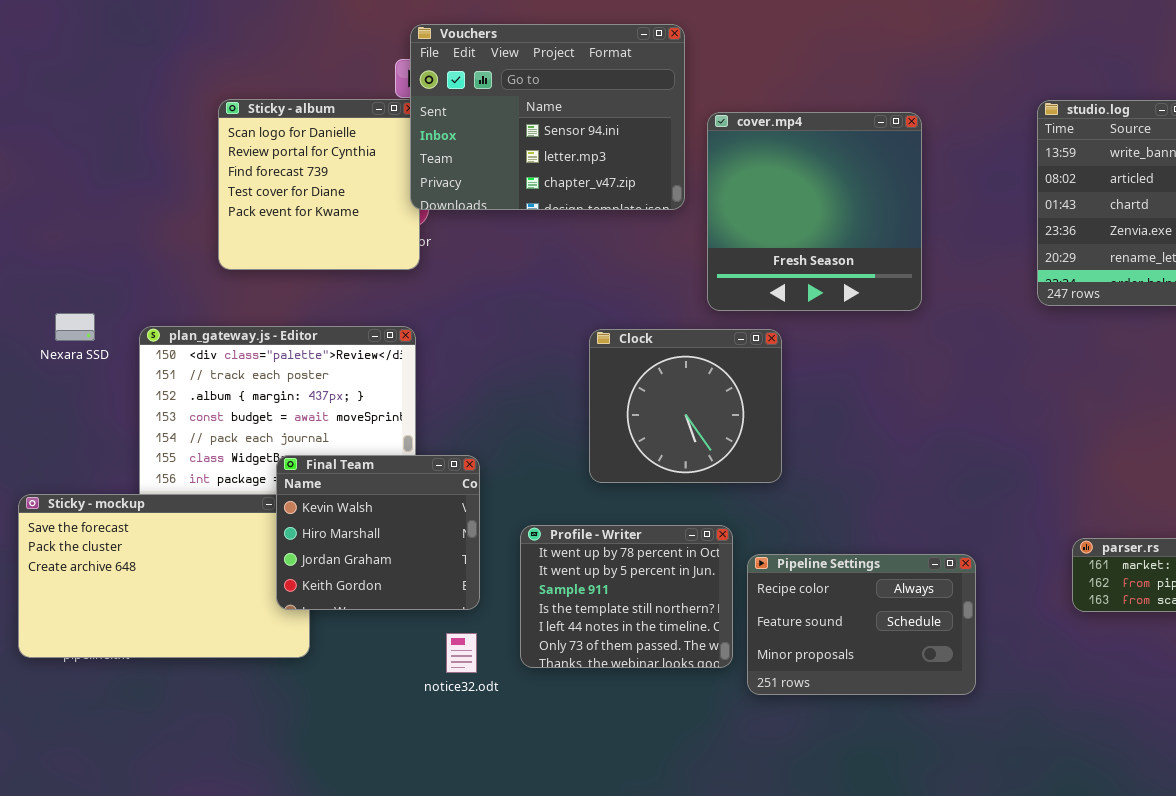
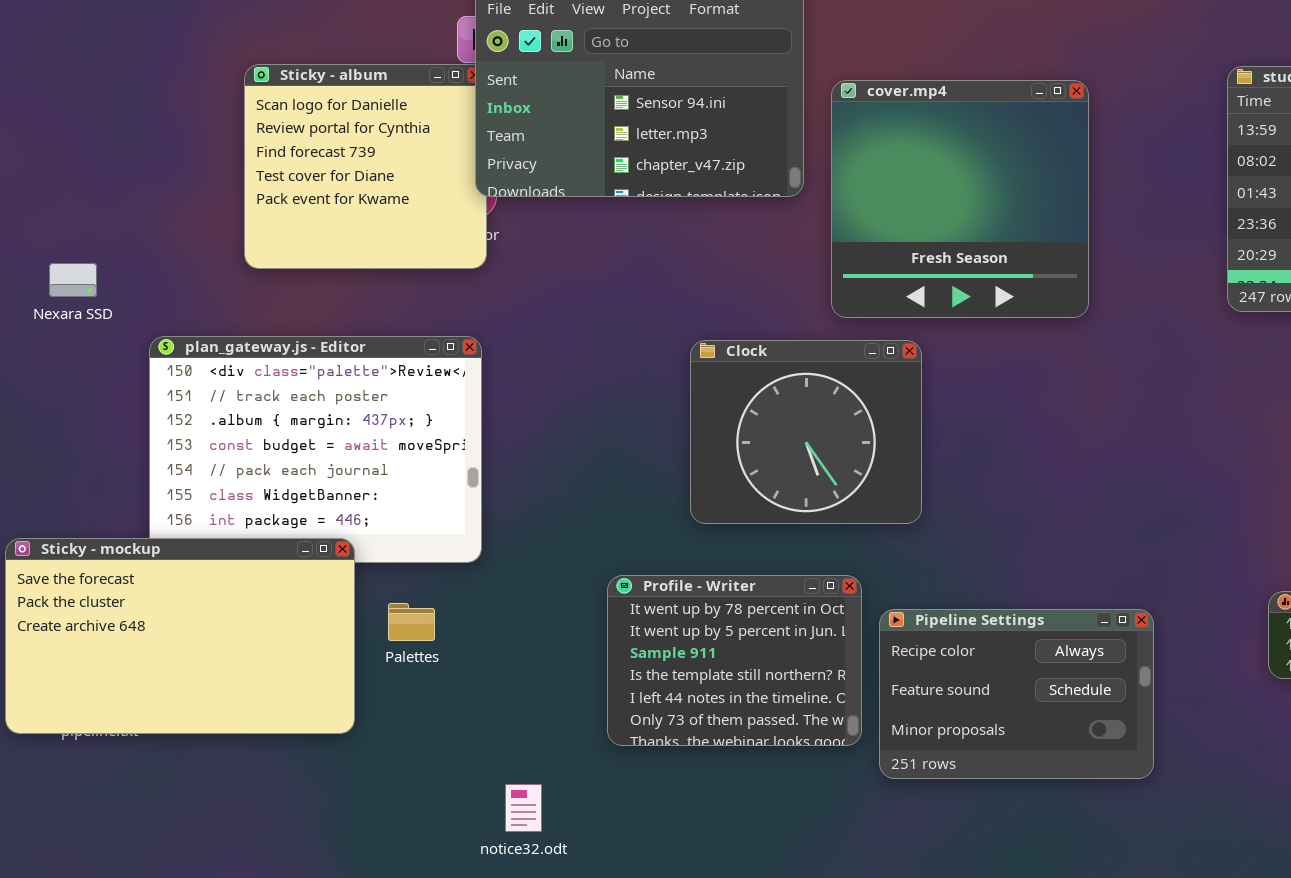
Nexara SSD: [55,313,95,341] -> [49,263,97,297], moved
Final Team: [276,455,480,610] -> none, closed
notice32.odt: [446,633,477,673] -> [505,784,542,832], moved

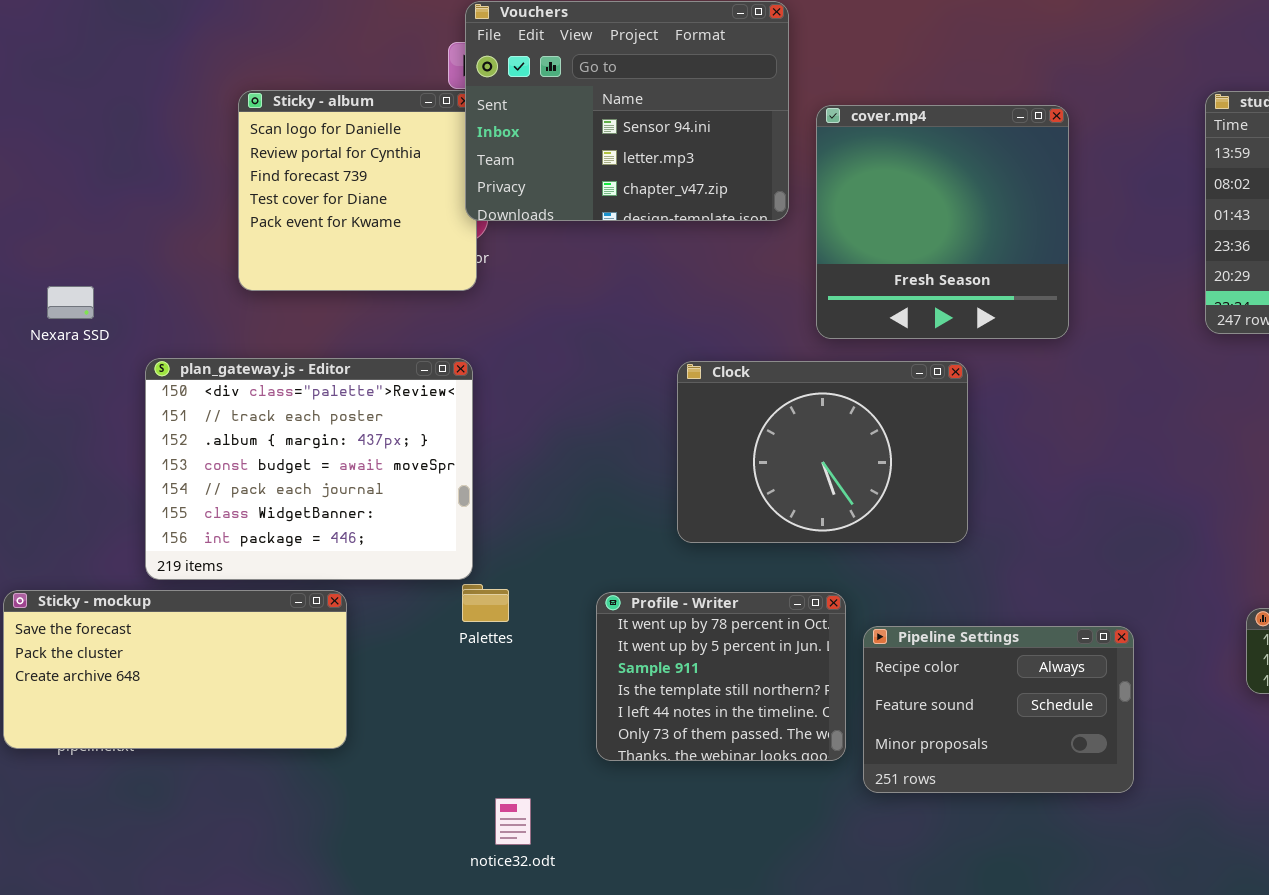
Clock: [690,340,922,524] -> [677,361,968,543], resized
Sticky - mockup: [5,538,355,734] -> [3,590,347,749], resized
Palettes: [388,603,435,641] -> [462,584,509,622], moved

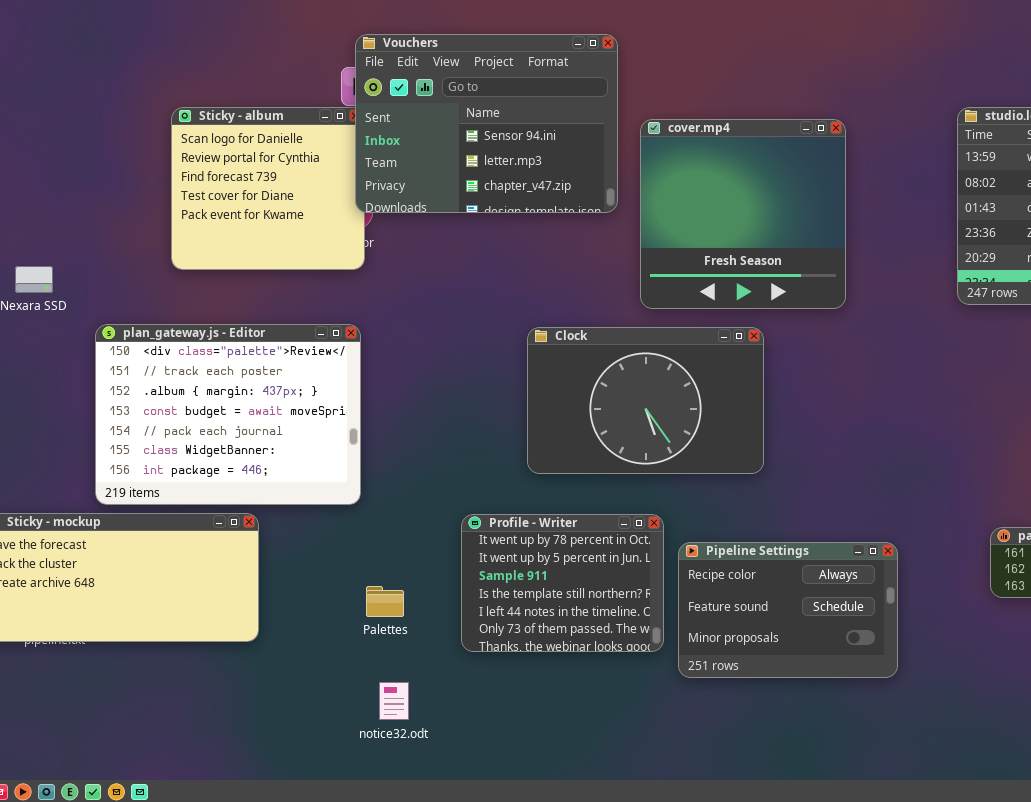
Palettes: [462,584,509,622] -> [366,586,404,617], moved

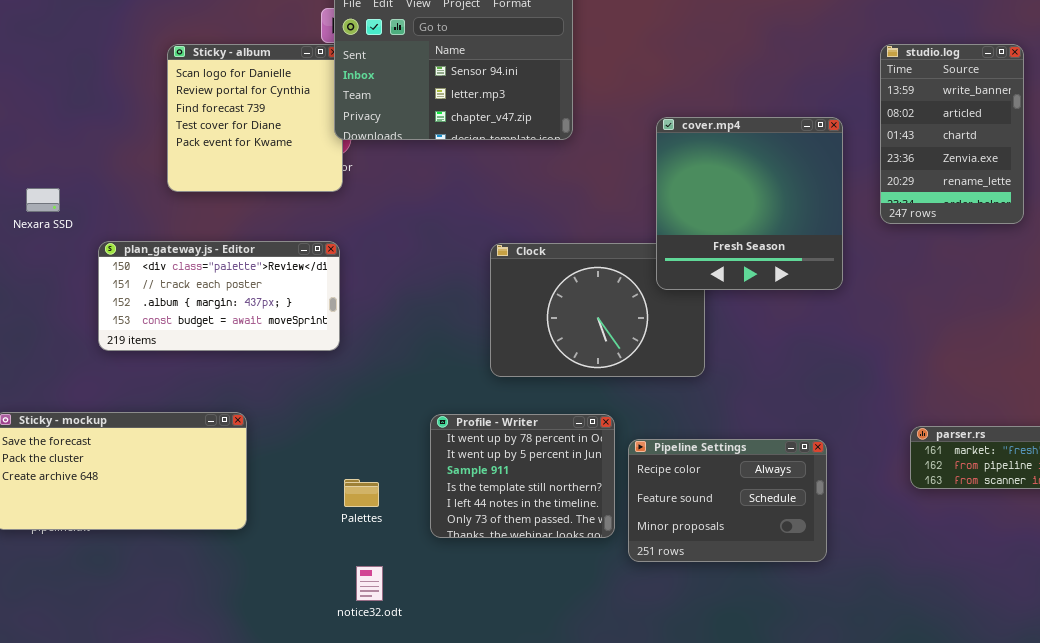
cover.mp4: [640,119,846,309] -> [656,117,843,290], moved
plan_gateway.js - Editor: [95,324,361,505] -> [98,241,340,351], resized

